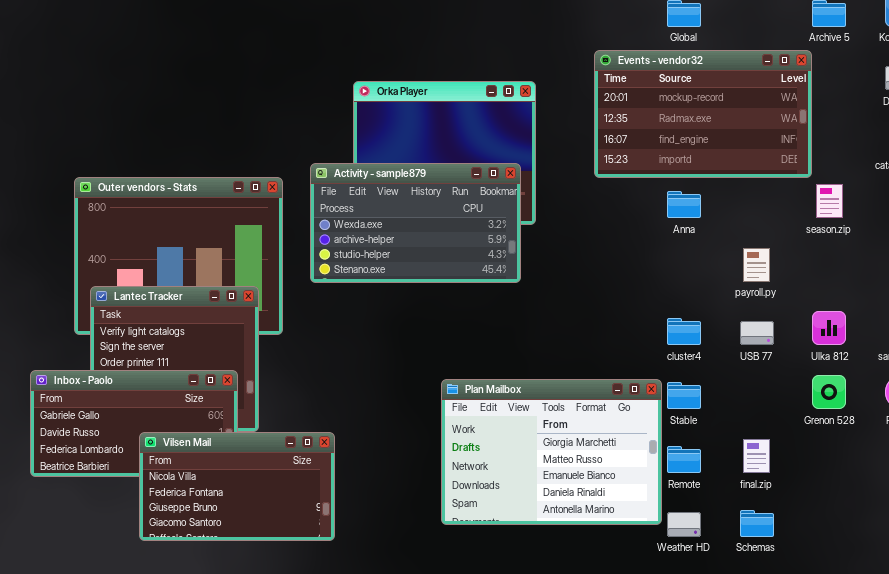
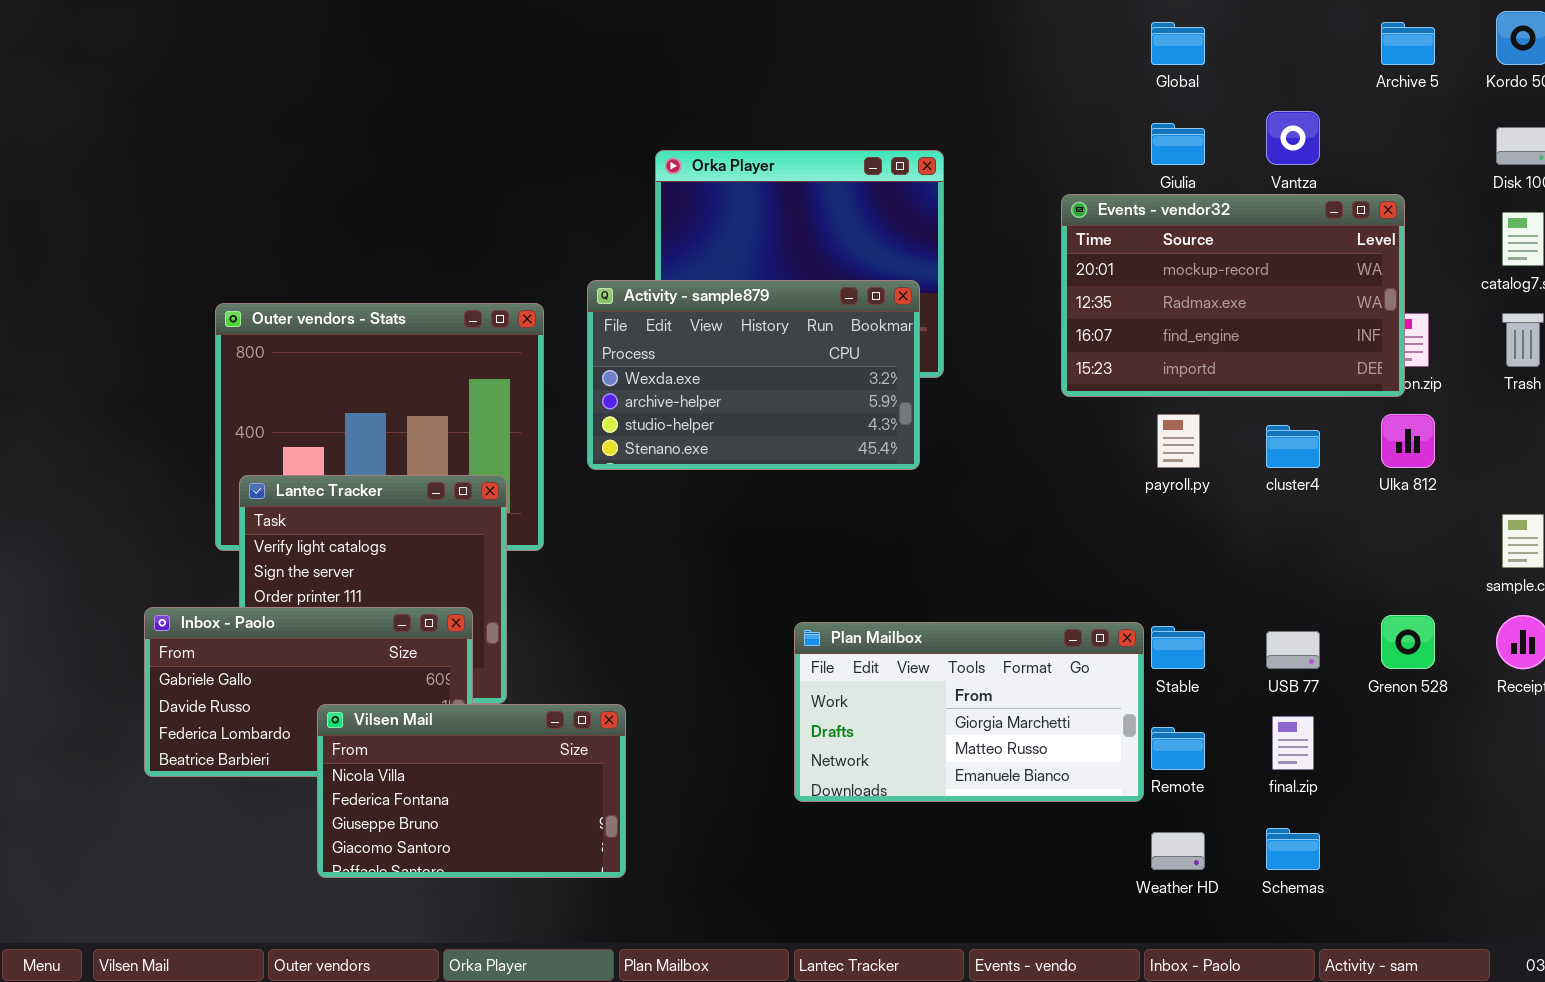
Events - vendor32: [594,50,812,178] -> [1061,194,1405,397], moved
payroll.py: [743,248,770,282] -> [1157,414,1200,468], moved
Ulka 812: [812,311,846,345] -> [1381,414,1435,468], moved
cluster4: [667,318,701,345] -> [1266,425,1320,468], moved
USB 77: [740,321,774,345] -> [1266,631,1320,669], moved
Plan Mailbox: [441,379,662,525] -> [794,622,1144,802], resized

